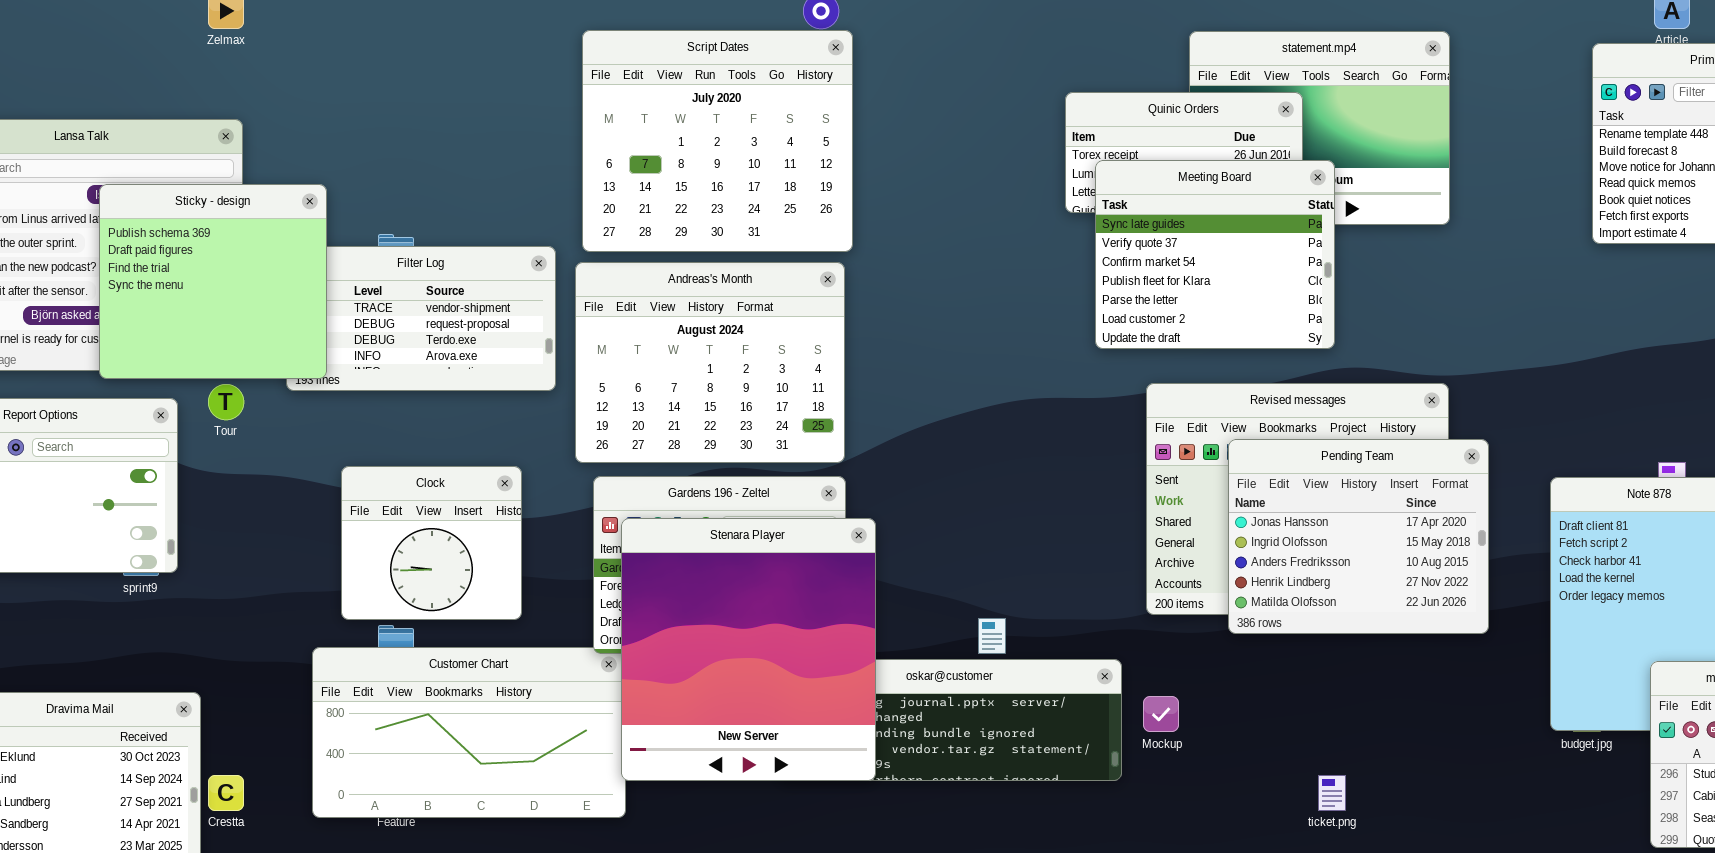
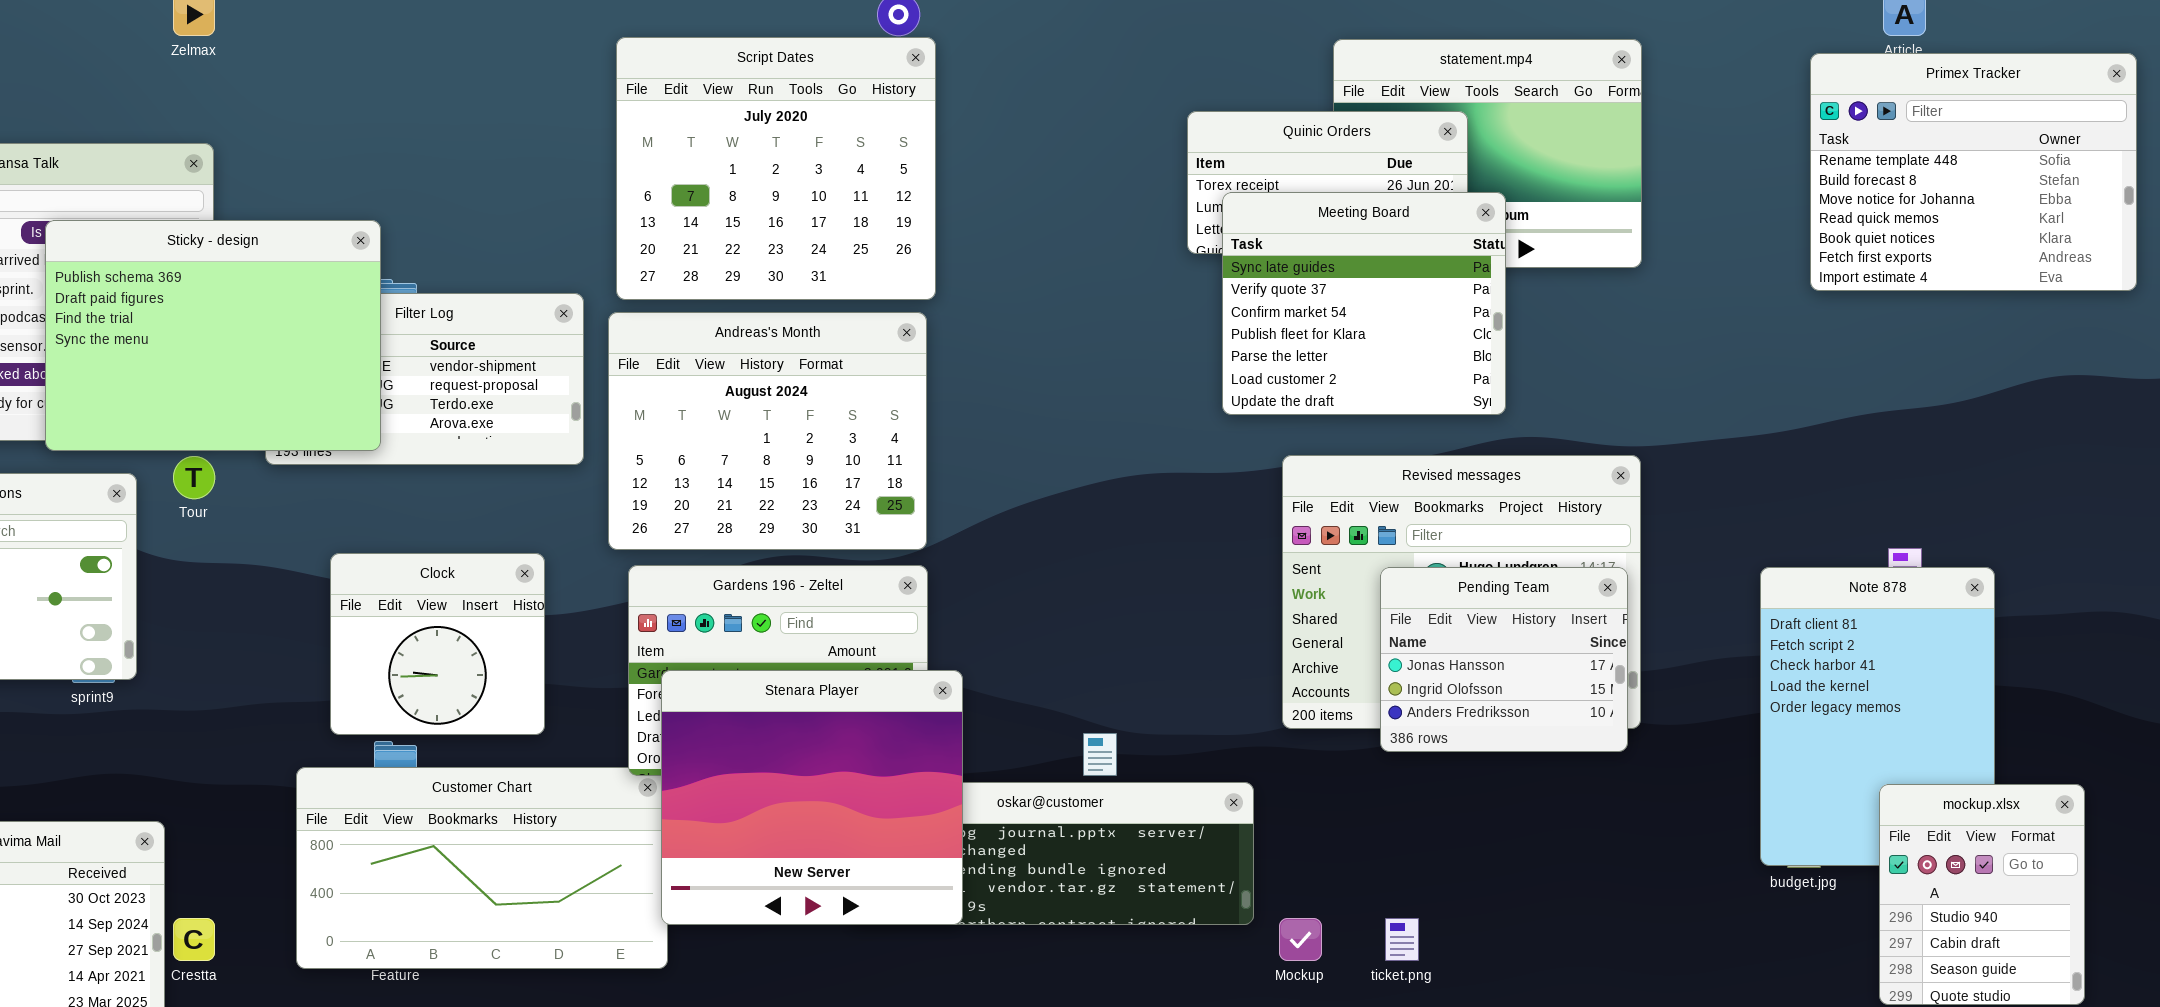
Sticky - design: [99,184,327,379] -> [45,220,381,451], resized
Pending Team: [1228,439,1489,634] -> [1380,567,1628,752], resized
Stenara Player: [621,518,876,781] -> [661,670,963,925], resized
Mockup: [1143,696,1179,732] -> [1279,918,1322,961], moved
ticket.png: [1318,775,1346,811] -> [1385,918,1419,961], moved

